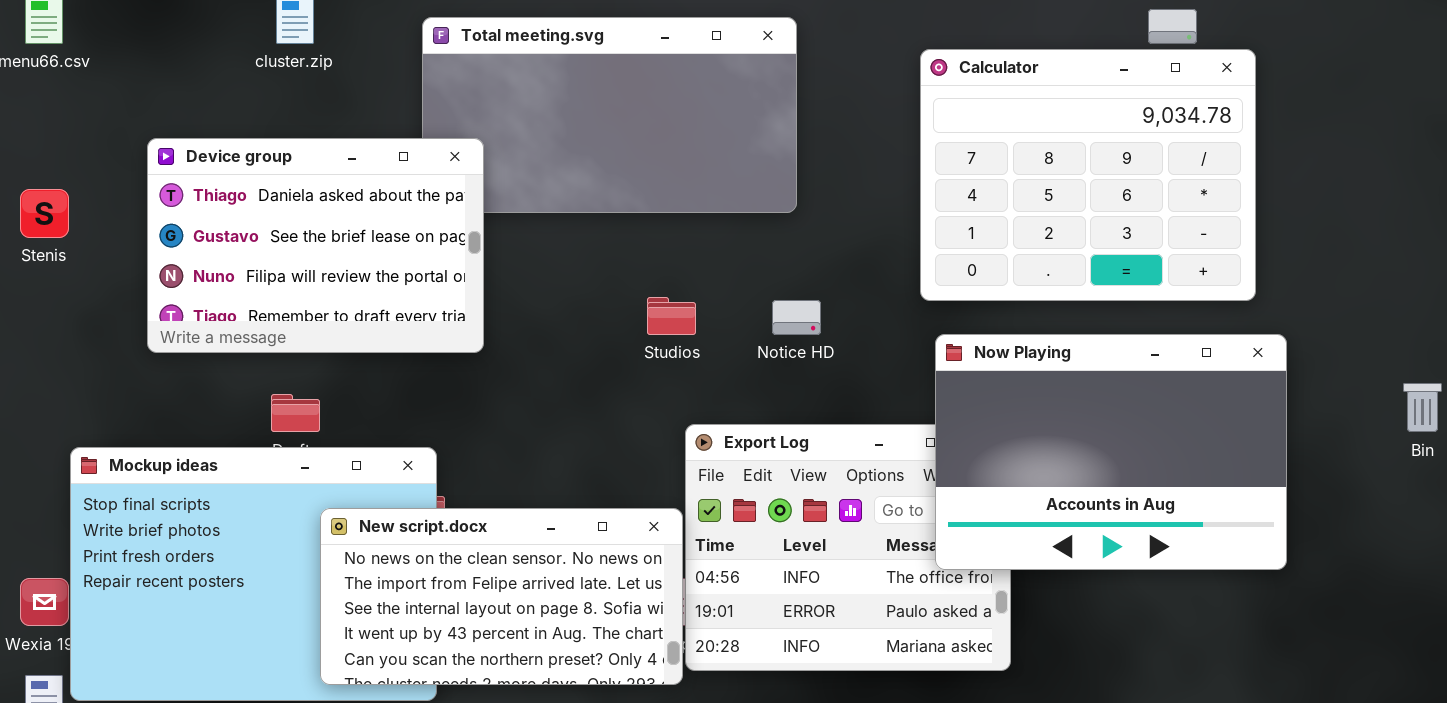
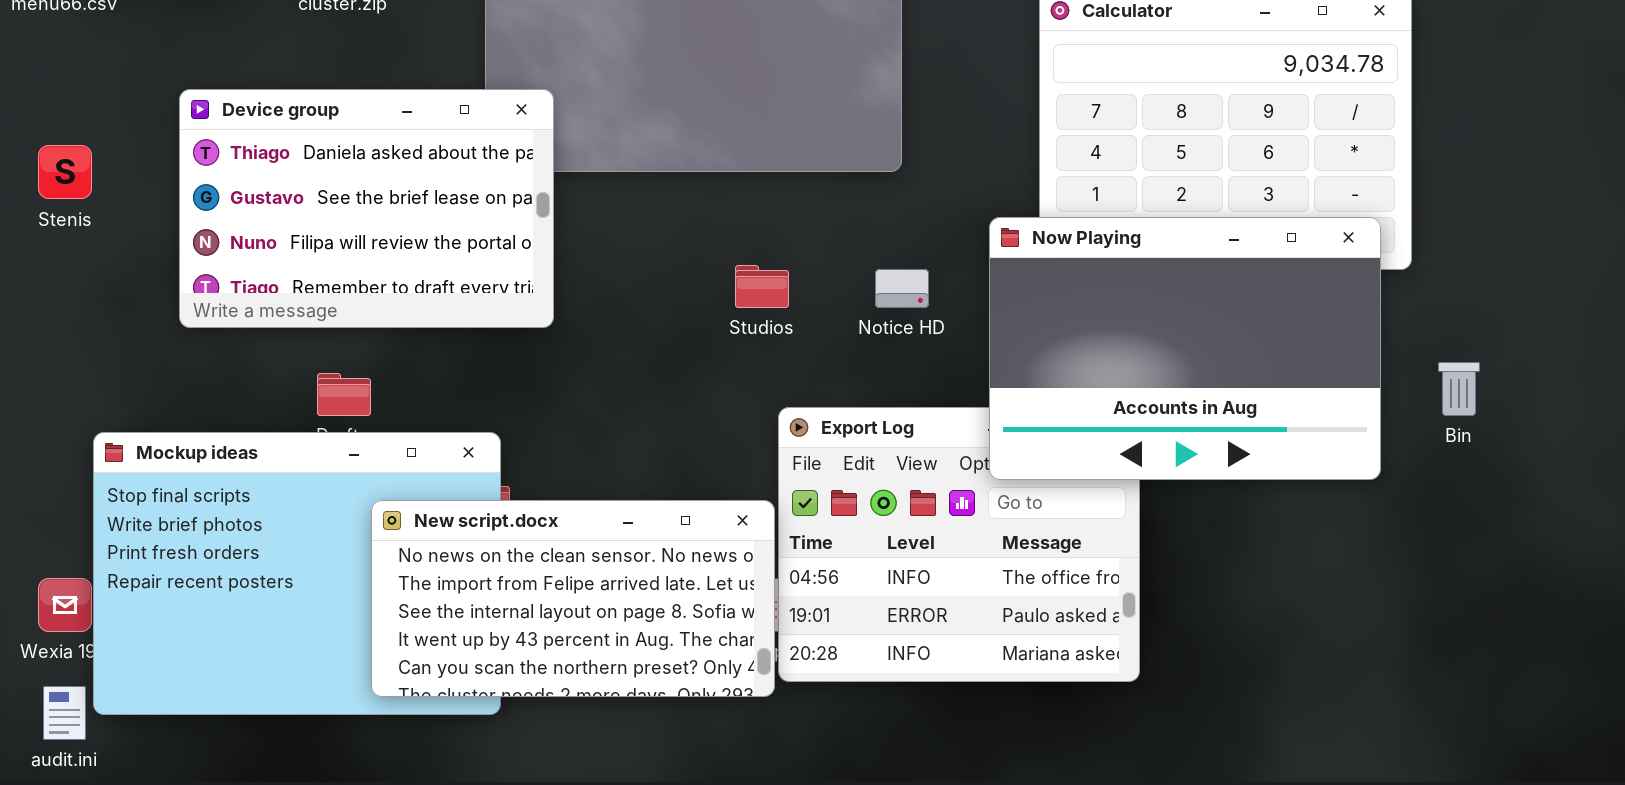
Now Playing: [935,334,1287,570] -> [989,217,1381,480], moved
Bin: [1403,383,1442,432] -> [1438,362,1480,416], moved

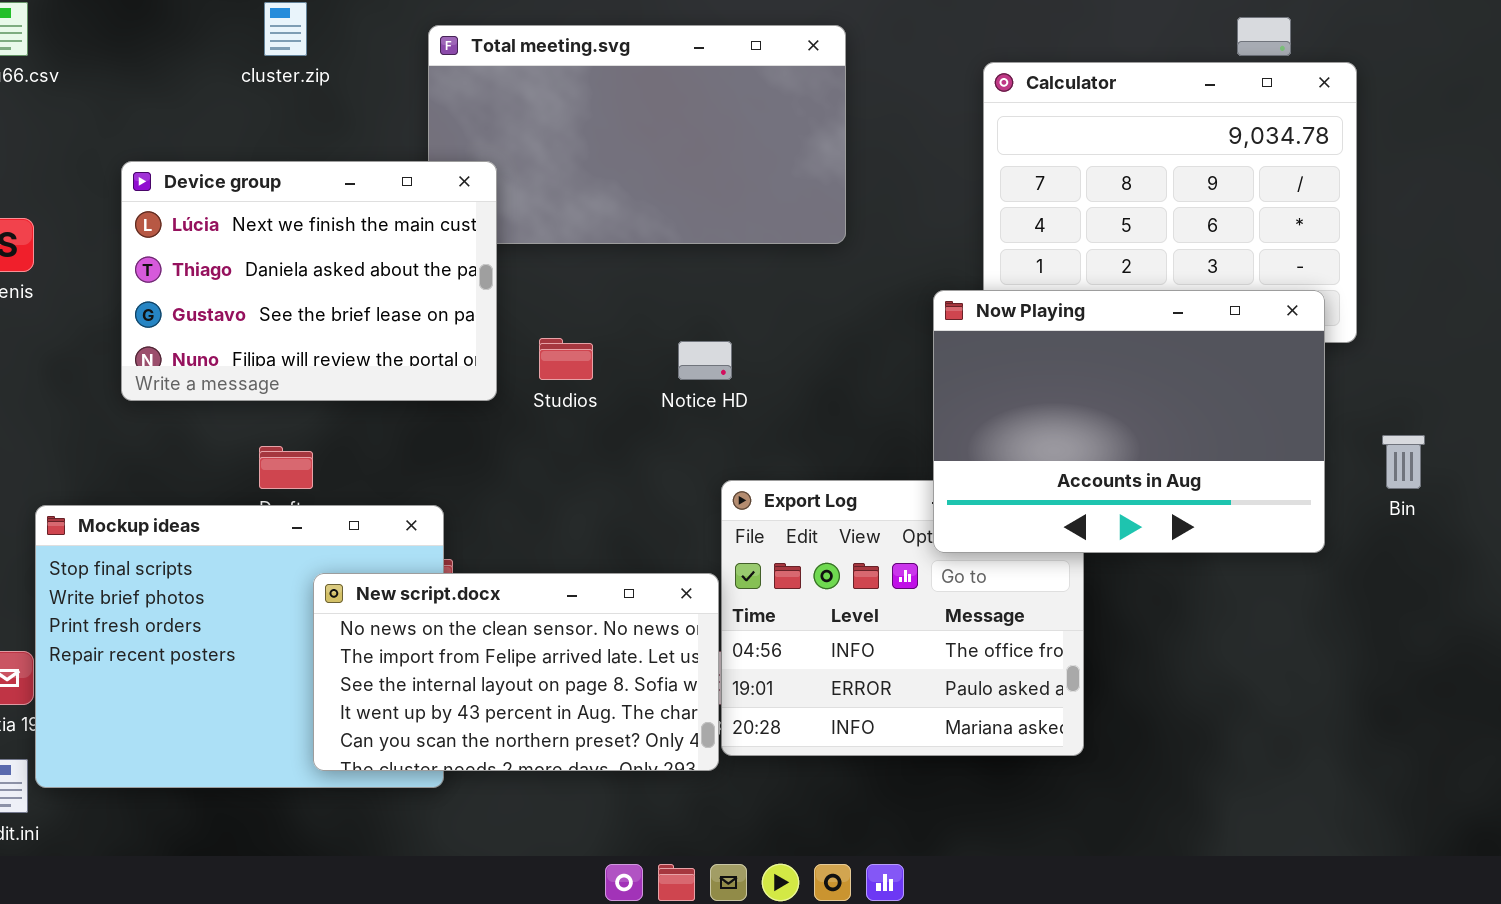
Device group: [179,89,554,328] -> [121,161,497,401], scrolled up 1 row
Studios: [735,265,789,308] -> [539,338,593,380], moved
Notice HD: [875,269,929,308] -> [678,341,732,380], moved

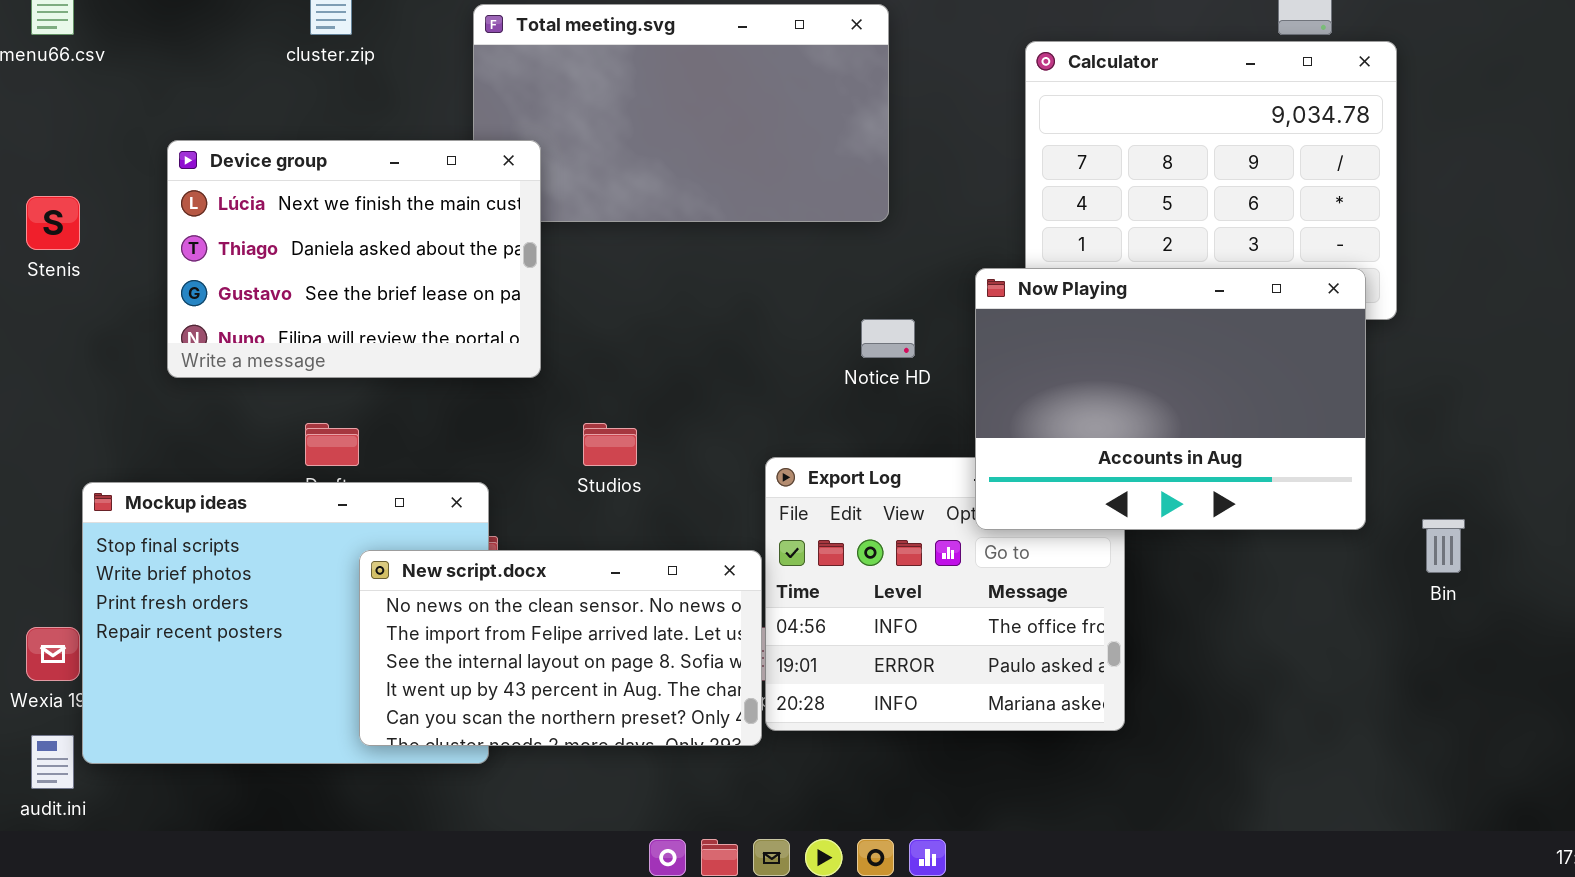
Studios: [539,338,593,380] -> [583,423,637,466], moved
Notice HD: [678,341,732,380] -> [861,319,915,358], moved
Bin: [1382,435,1425,489] -> [1422,519,1465,573], moved

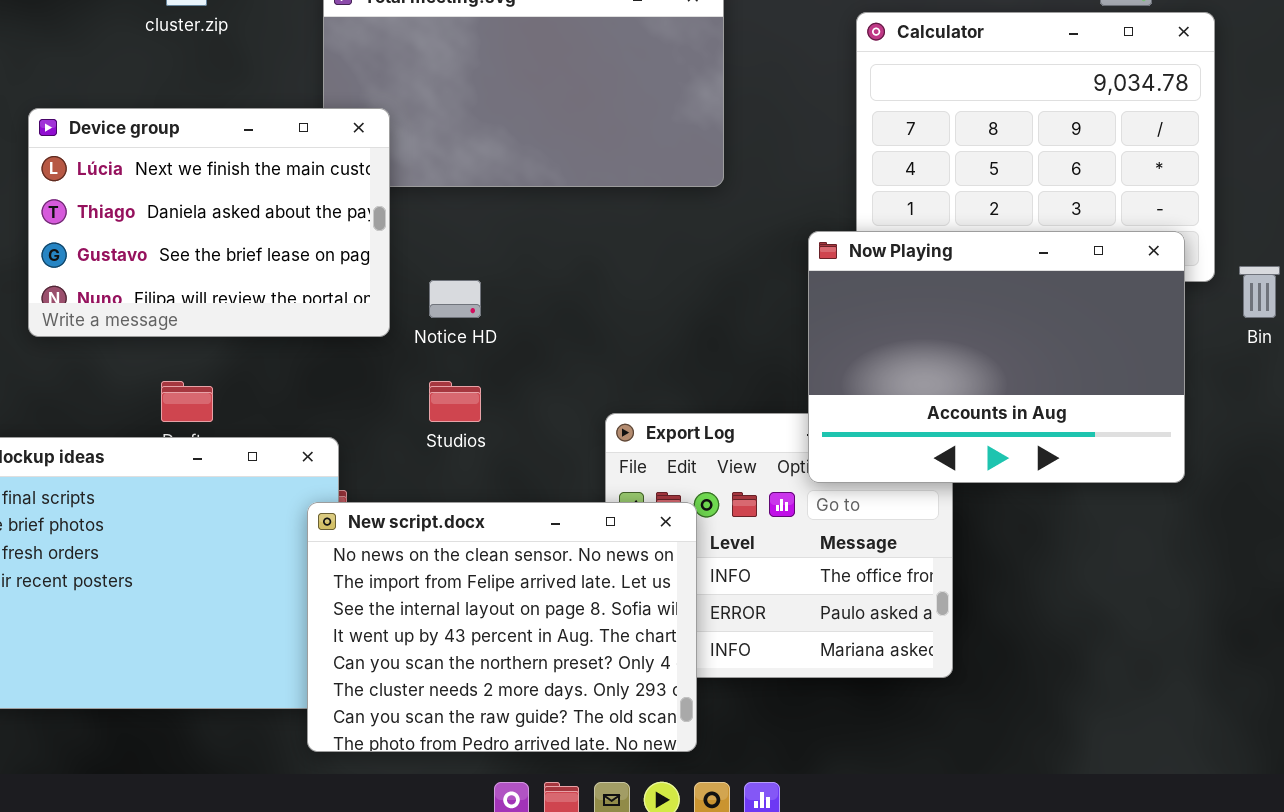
Notice HD: [861,319,915,358] -> [429,280,481,318], moved
Bin: [1422,519,1465,573] -> [1239,266,1280,318], moved
New script.docx: [359,550,762,746] -> [307,502,697,752], moved, resized

